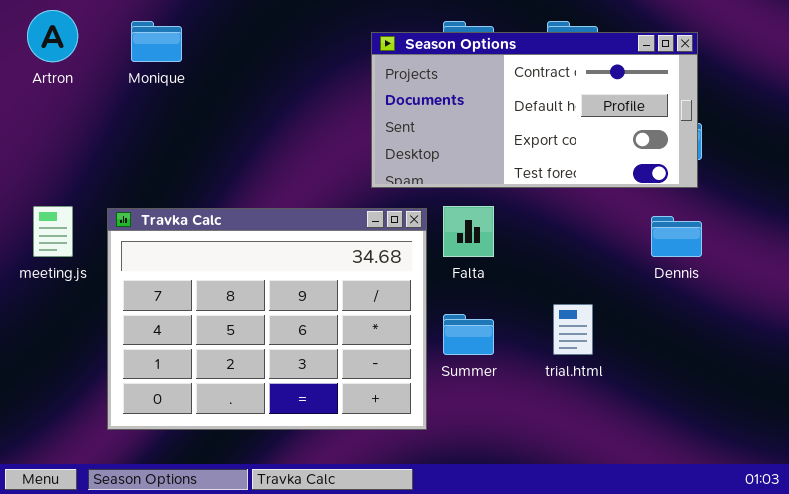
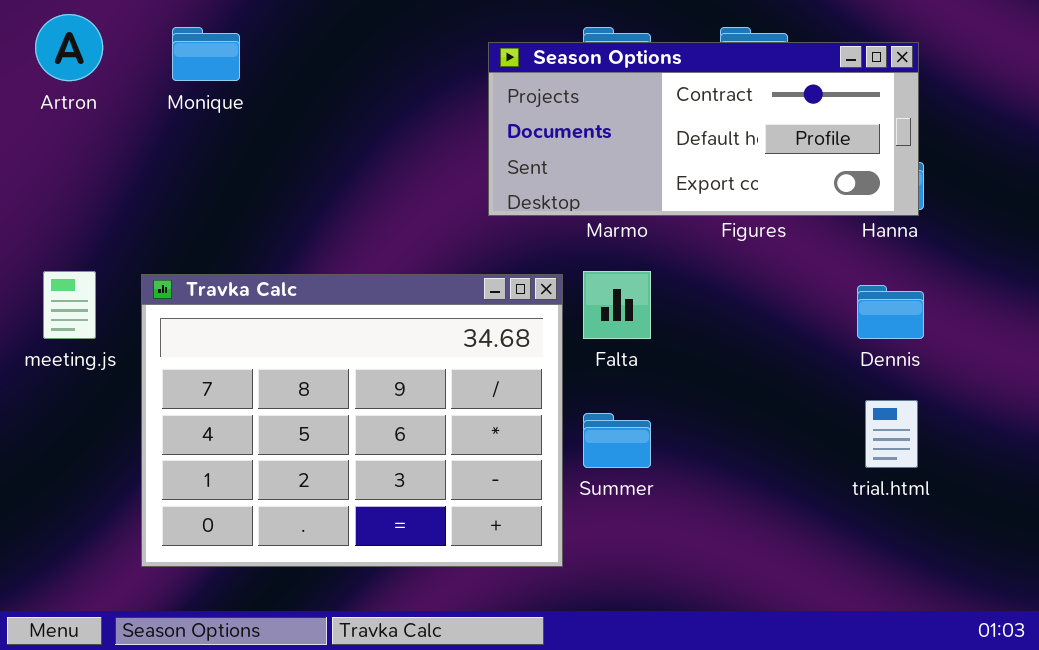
Season Options: [371,32,698,188] -> [488,42,919,216], resized
trial.html: [553,304,593,355] -> [865,400,918,468], moved

